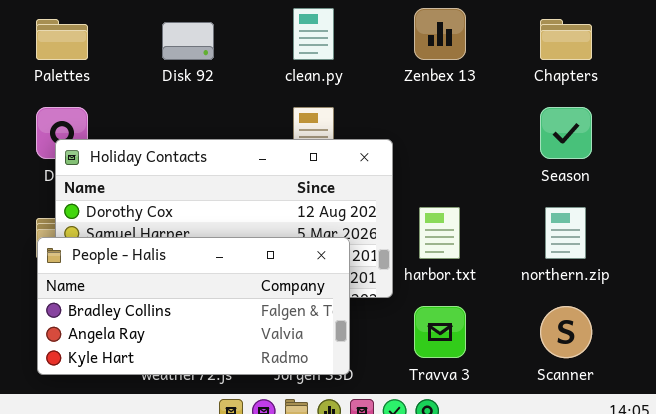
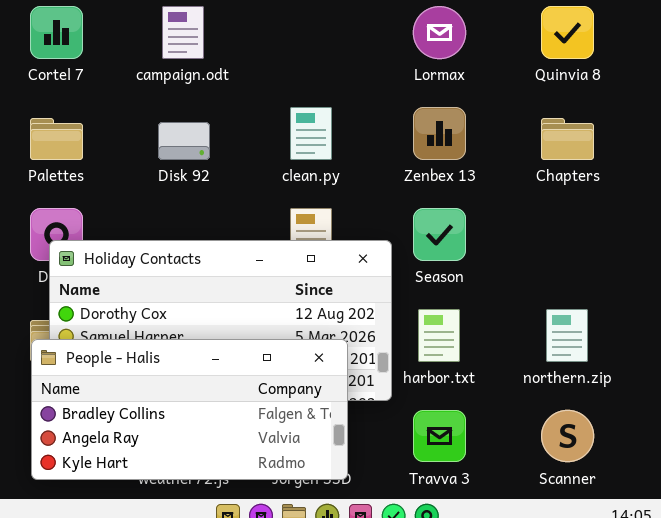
Season: [540,107,592,159] -> [413,208,466,261], moved

